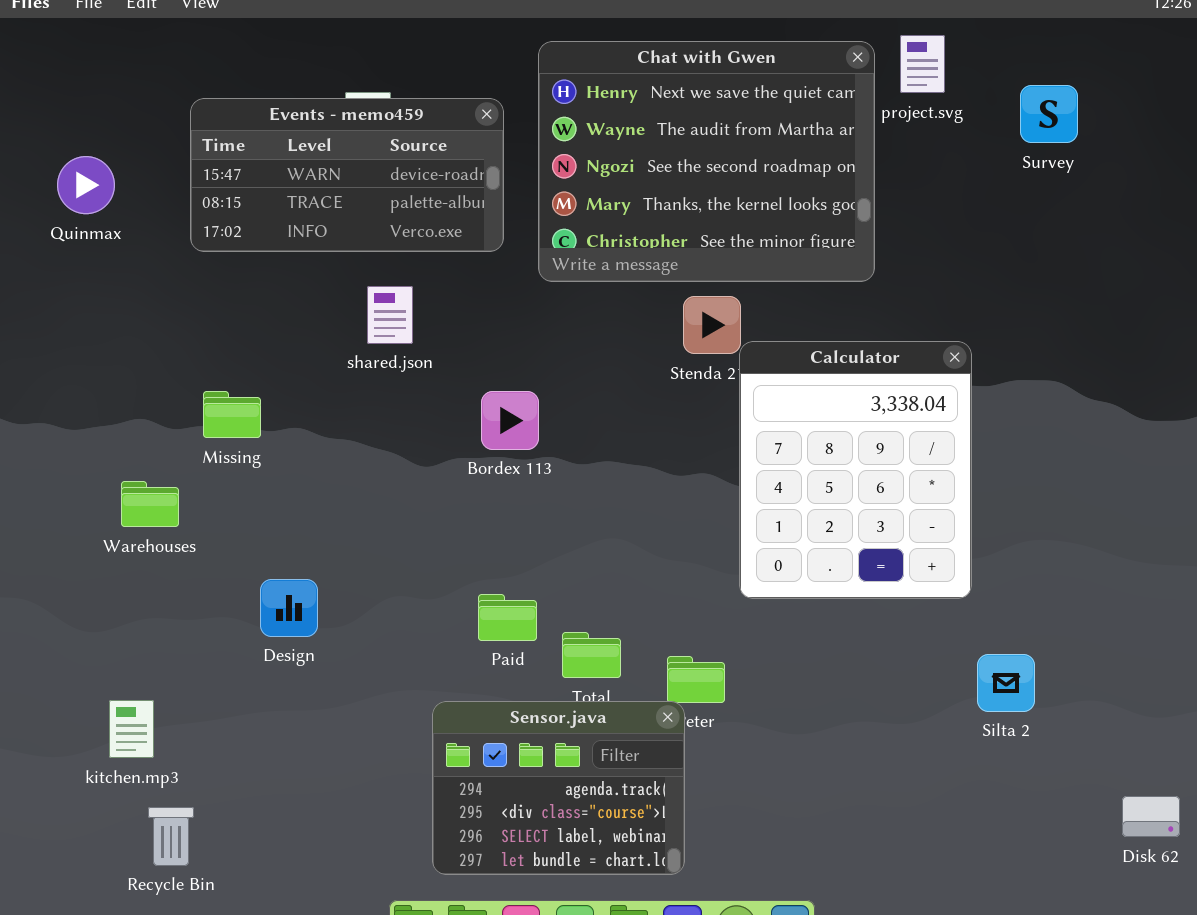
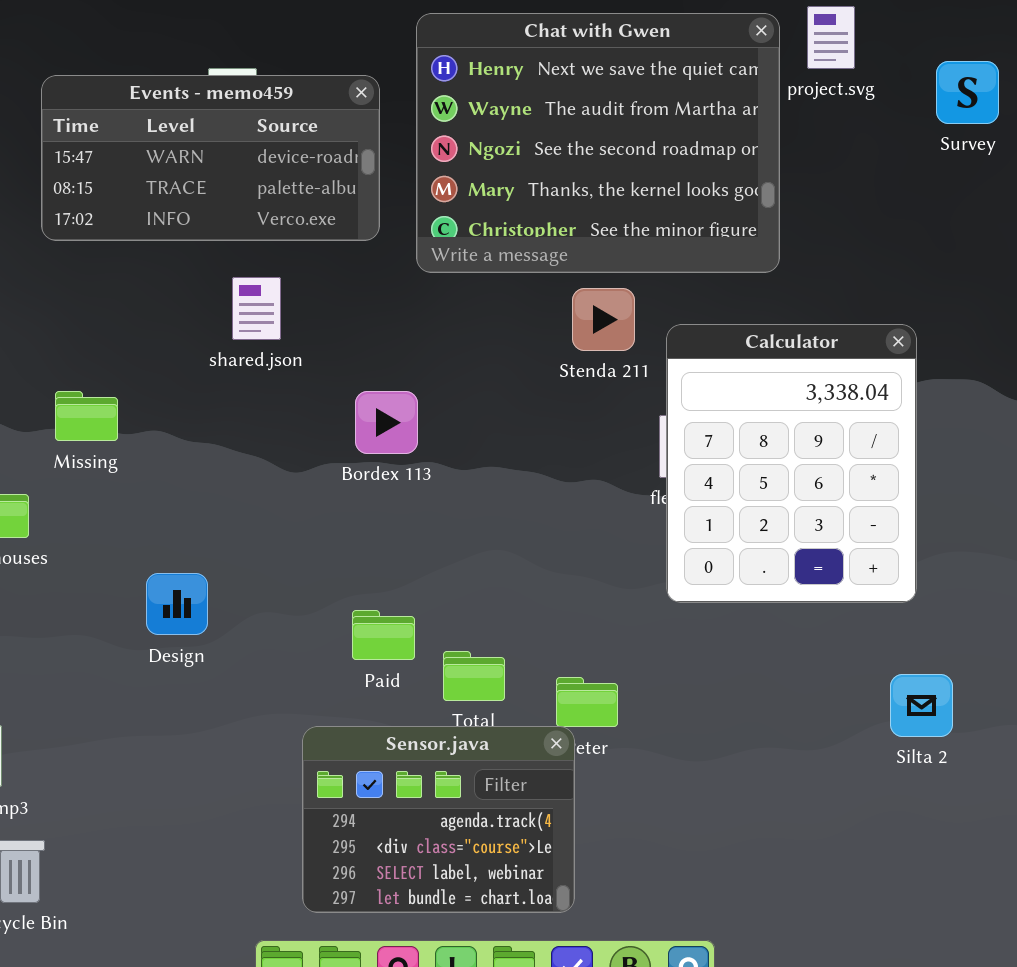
Calculator: [739,341,972,599] -> [666,324,917,603], moved
Design: [260,579,318,637] -> [146,573,208,635], moved

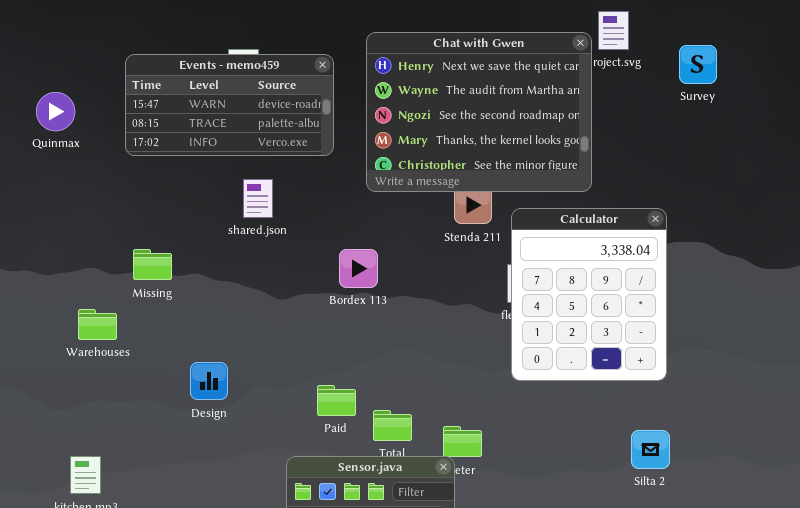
Chat with Gwen: [416,13,780,273] -> [366,32,592,192], moved
Bordex 113: [355,391,418,454] -> [339,249,378,288], moved
Silta 2: [890,674,953,737] -> [631,430,670,469], moved

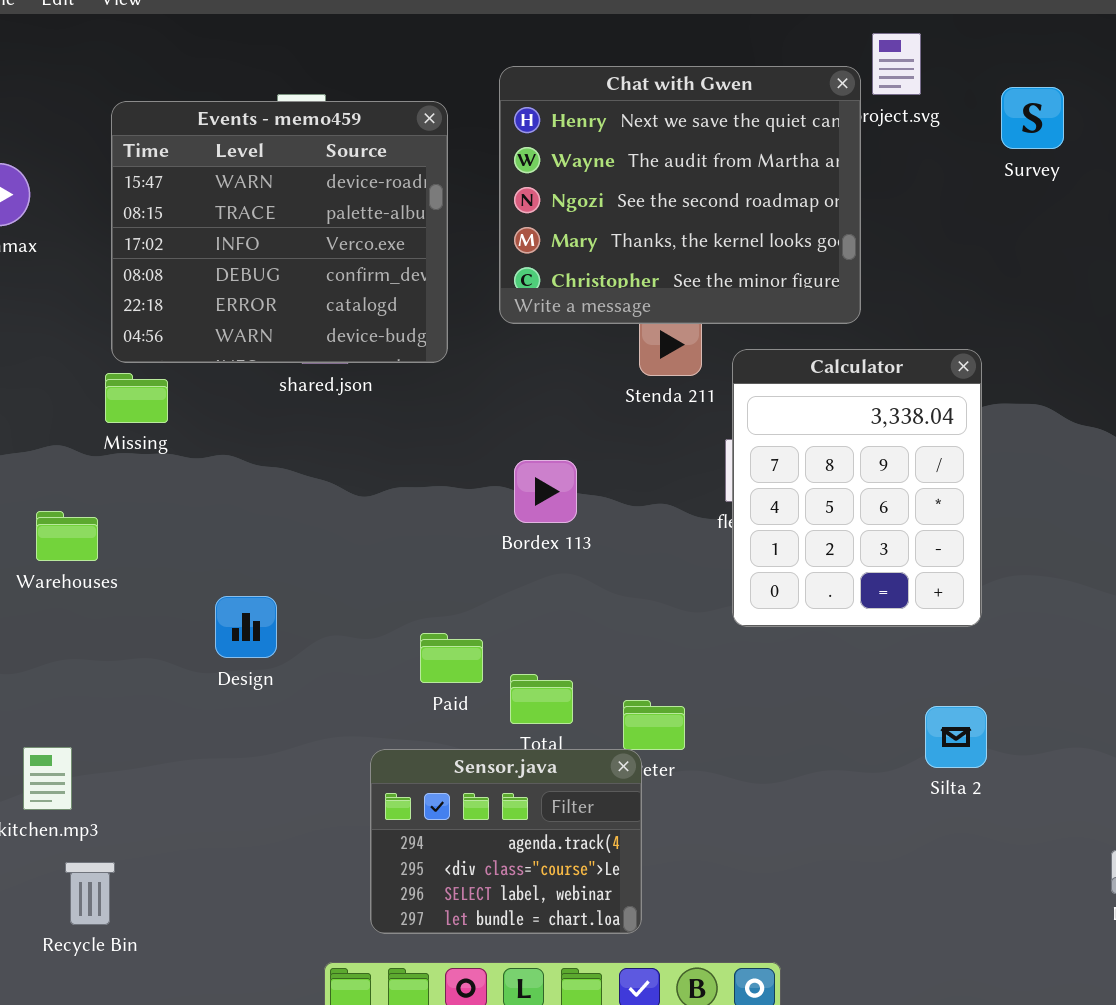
Events - memo459: [125,54,334,156] -> [111,101,448,363], resized
Missing: [133,249,172,280] -> [105,373,168,423], moved
Bordex 113: [339,249,378,288] -> [514,460,577,523], moved

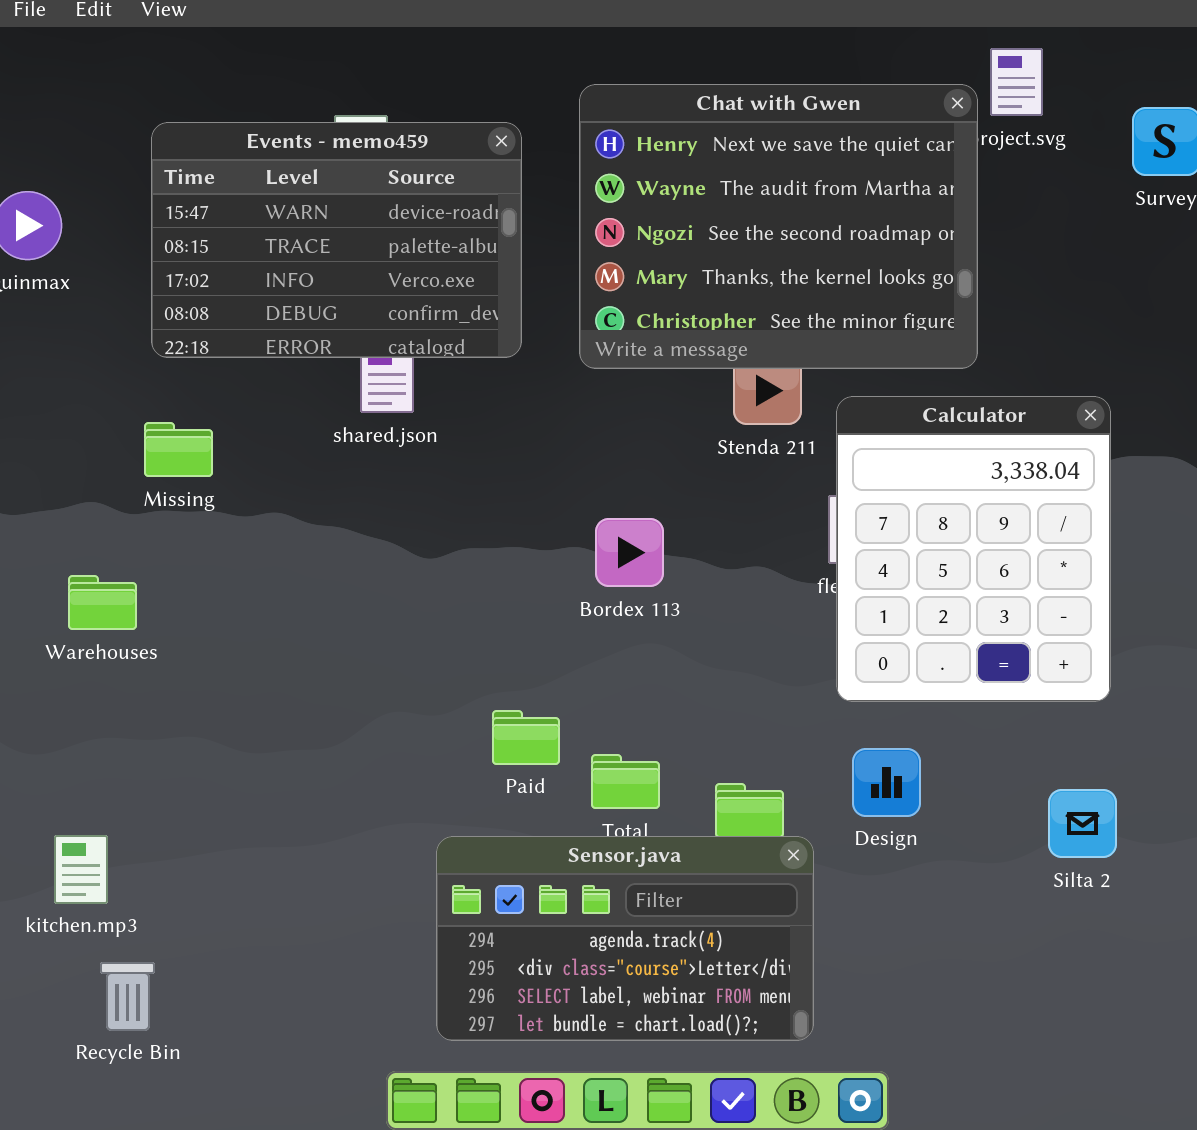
Events - memo459: [111,101,448,363] -> [151,122,522,358], resized
Design: [215,596,277,658] -> [852,748,921,817], moved
Sensor.java: [370,749,642,934] -> [436,836,814,1041], resized

